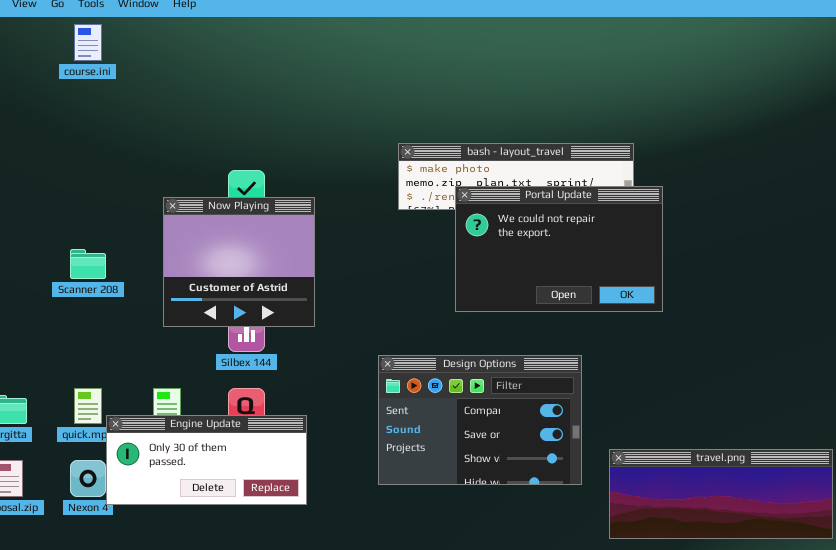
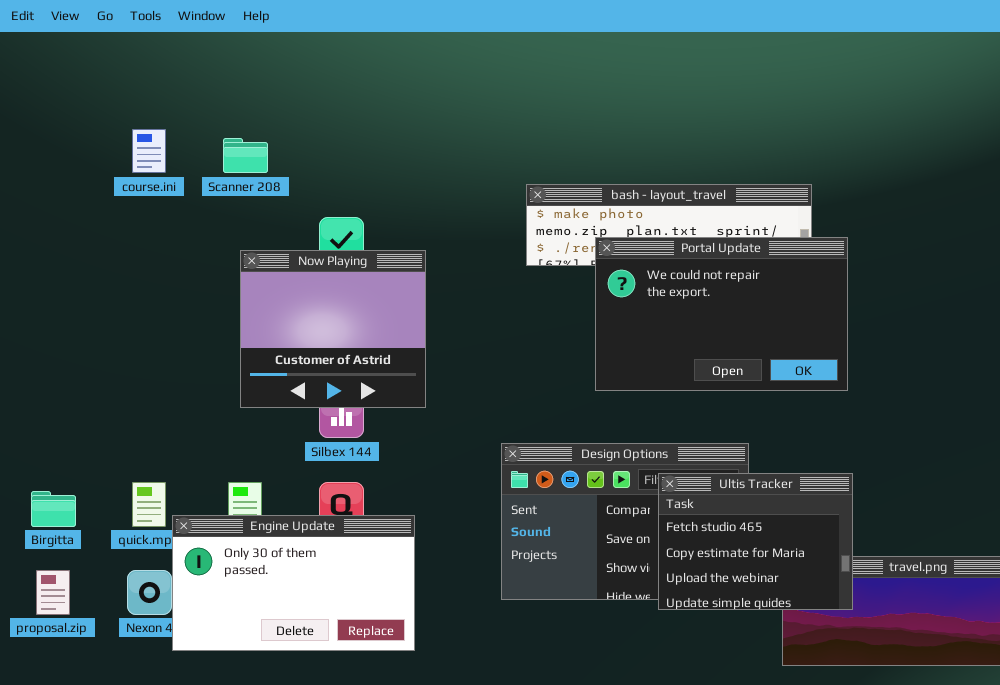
course.ini: [74,24,102,61] -> [132,129,166,173], moved
Scanner 208: [70,249,106,279] -> [223,138,268,173], moved
Ultis Tracker: none -> [658,473,853,610], opened
Engine Update: [106,415,307,505] -> [172,515,415,651], resized

